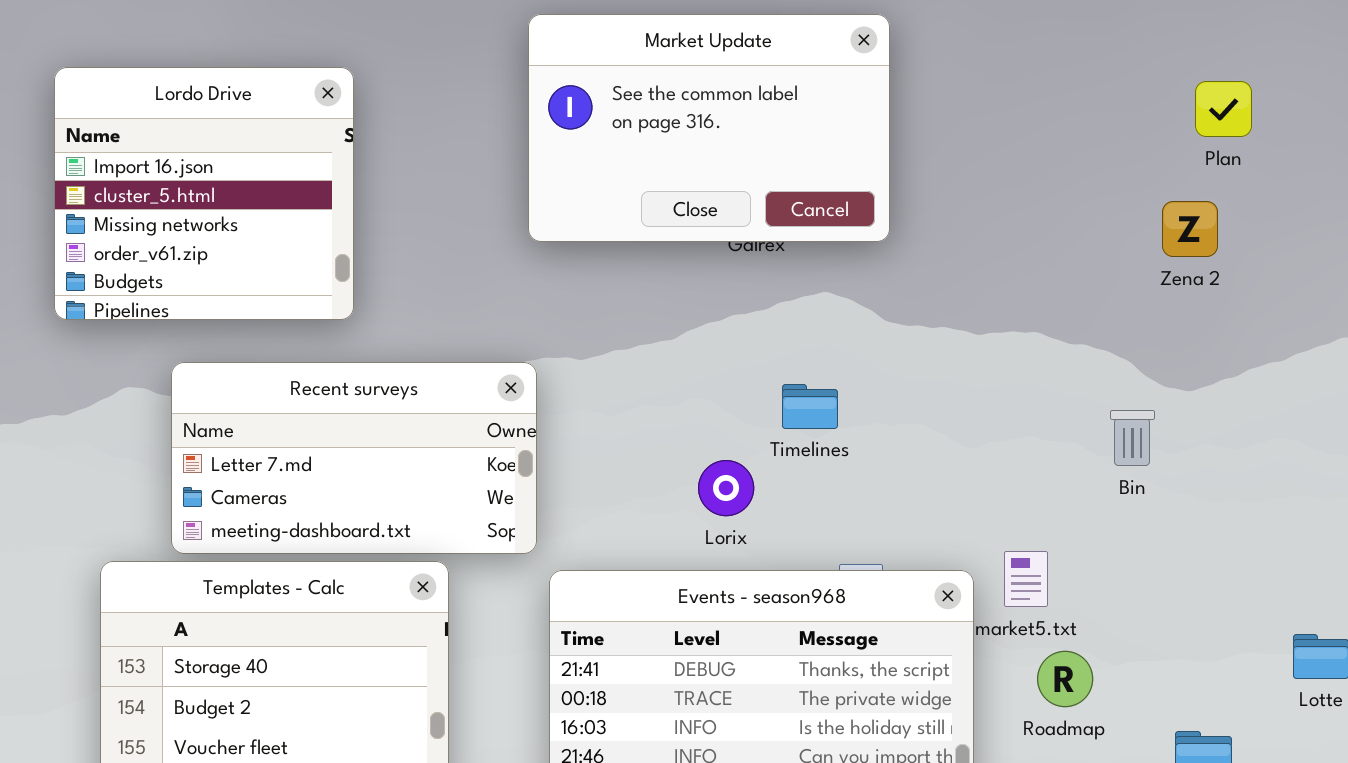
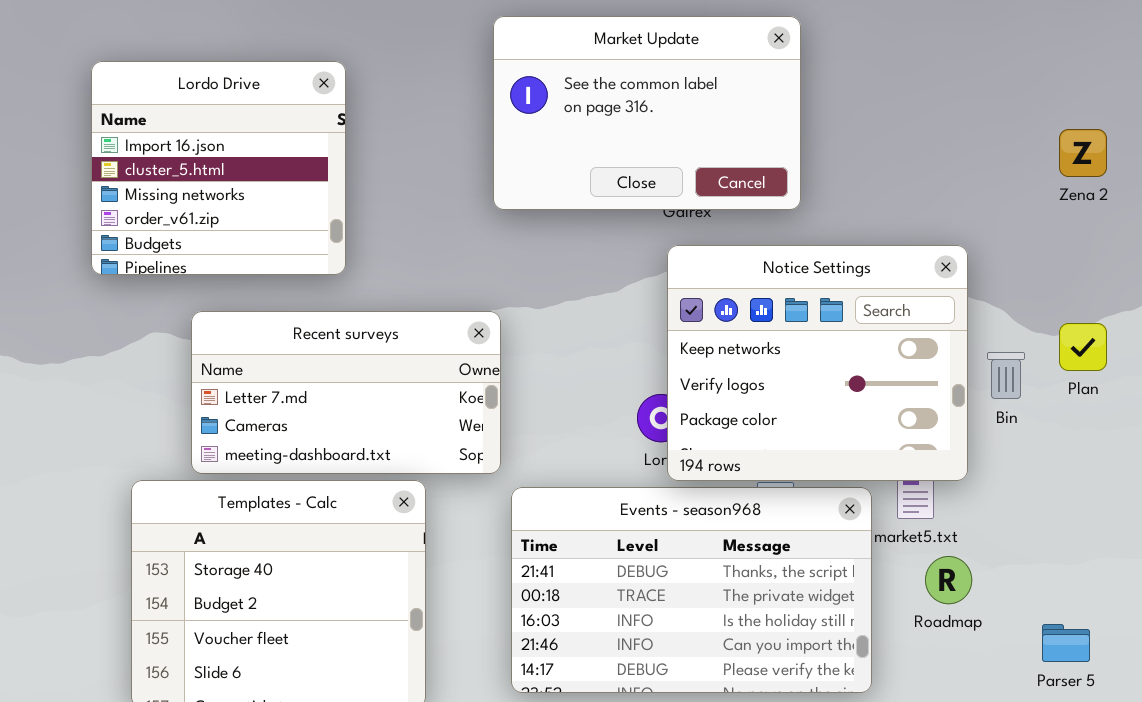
Plan: [1195,81,1252,137] -> [1059,323,1107,371], moved
Zena 2: [1162,201,1218,257] -> [1059,129,1107,177], moved
Notice Settings: none -> [667,245,968,481], opened

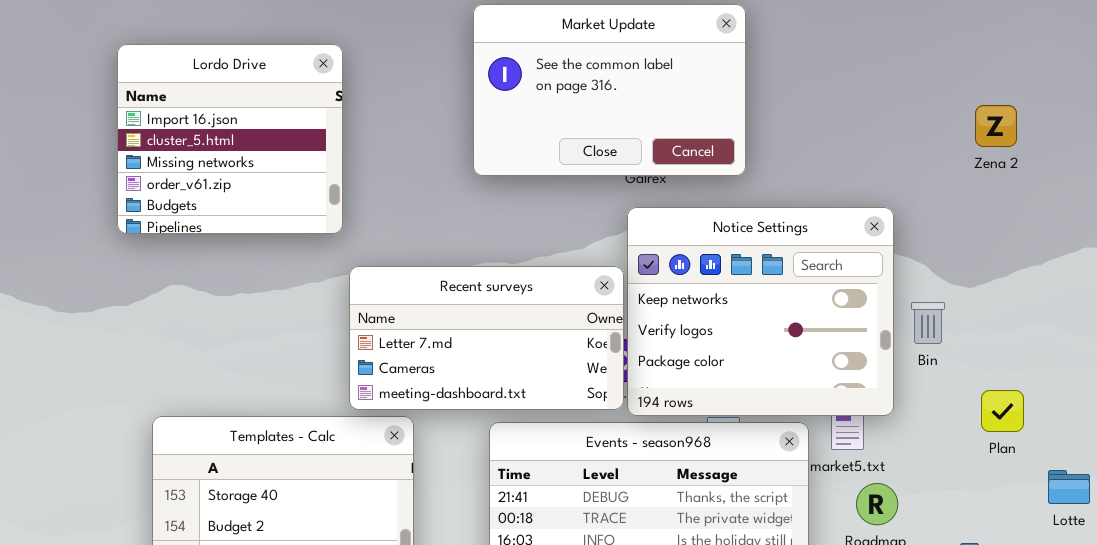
Recent surveys: [191,311,501,474] -> [349,266,624,410], moved
Plan: [1059,323,1107,371] -> [981,390,1024,432], moved

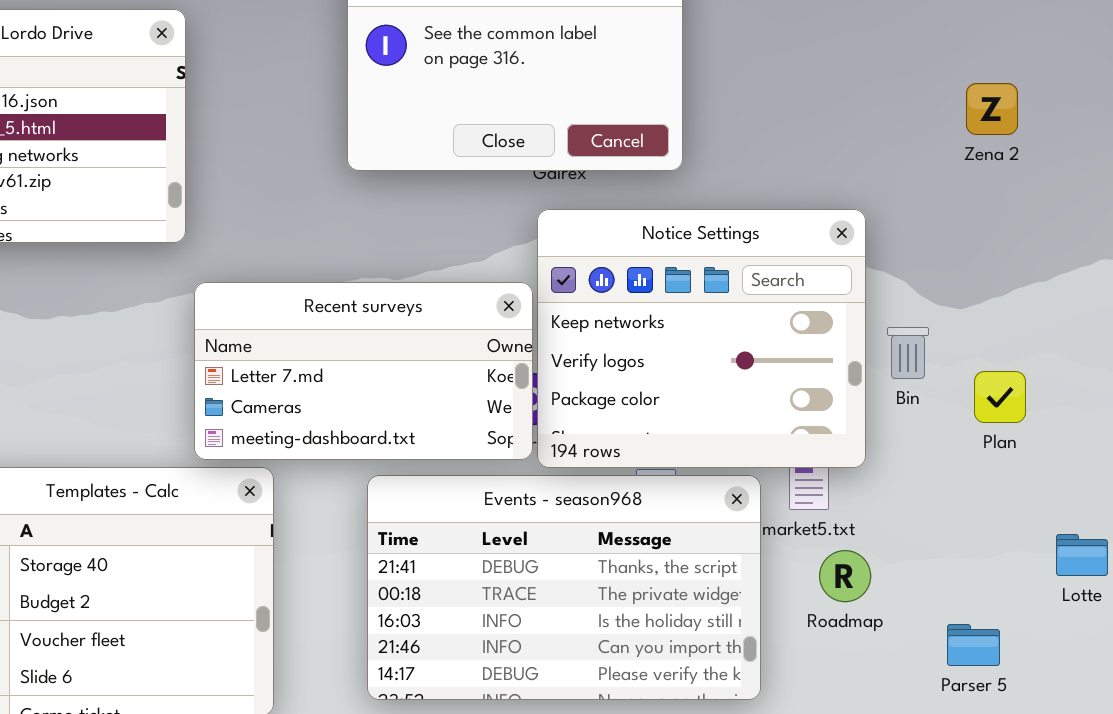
Plan: [981,390,1024,432] -> [974,371,1026,423], moved

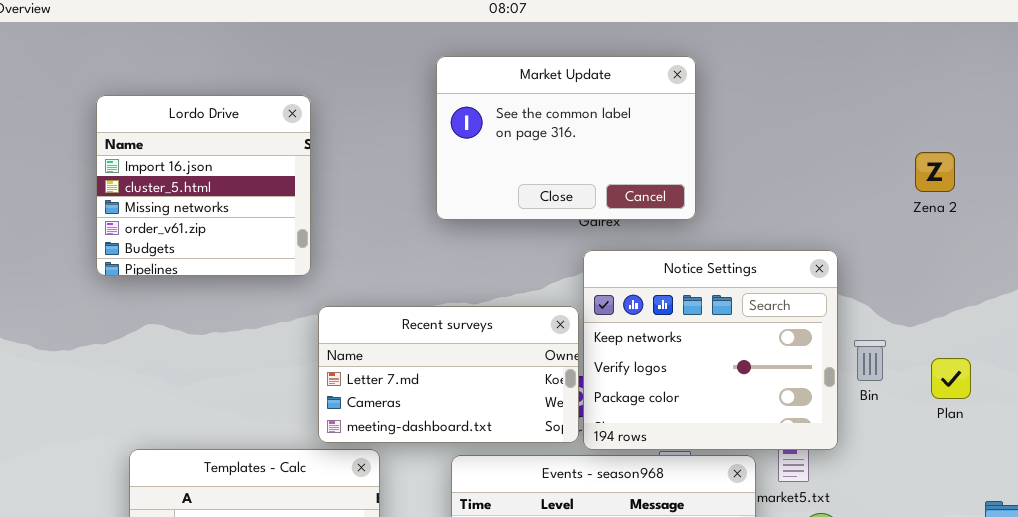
Plan: [974,371,1026,423] -> [931,358,971,399], moved

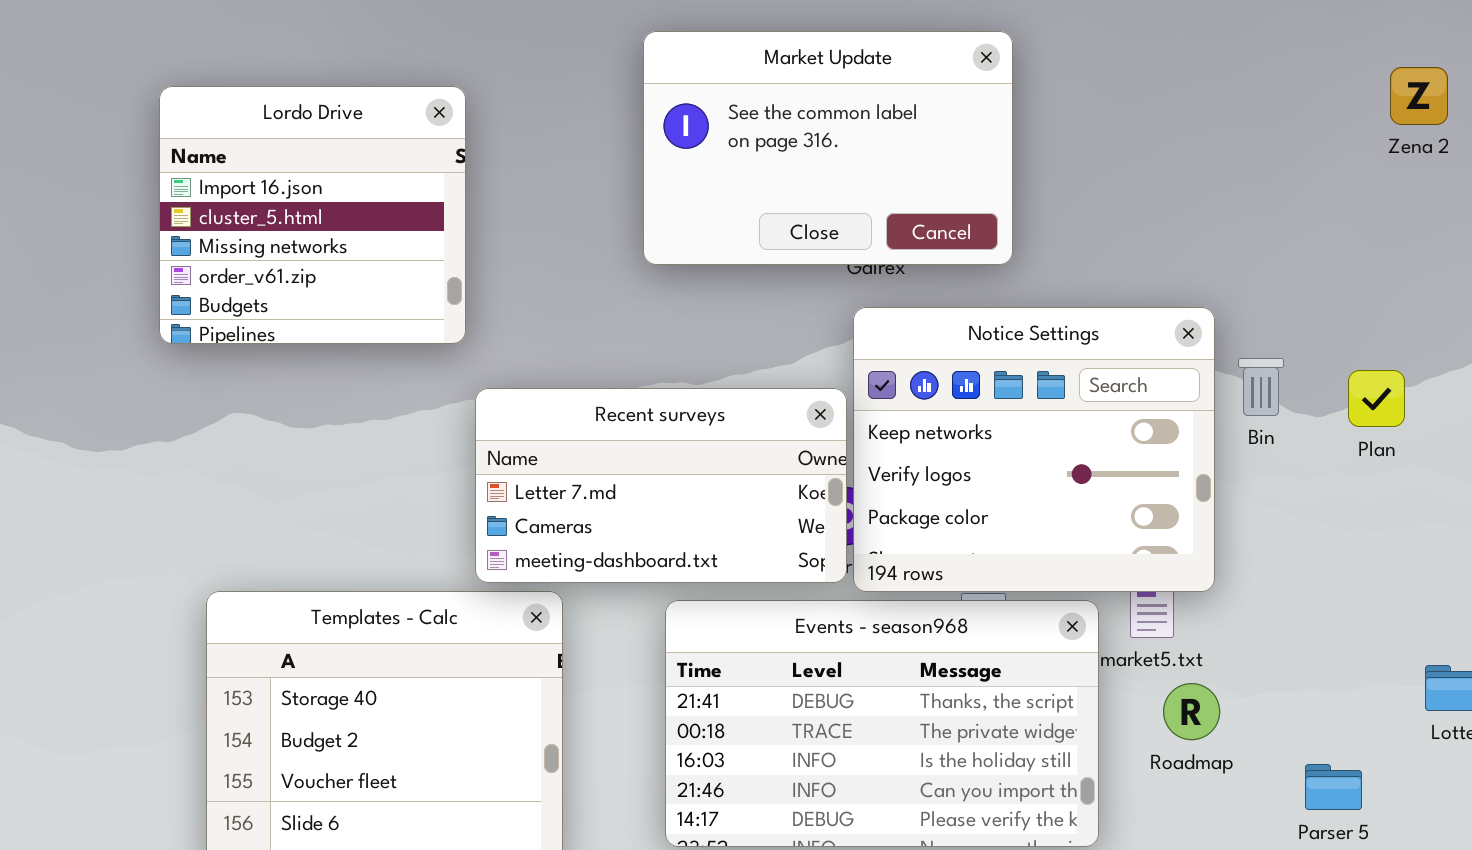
Zena 2: [915,152,955,192] -> [1390,67,1448,125], moved
Bin: [854,340,886,381] -> [1238,358,1284,416], moved
Plan: [931,358,971,399] -> [1348,370,1405,427], moved

